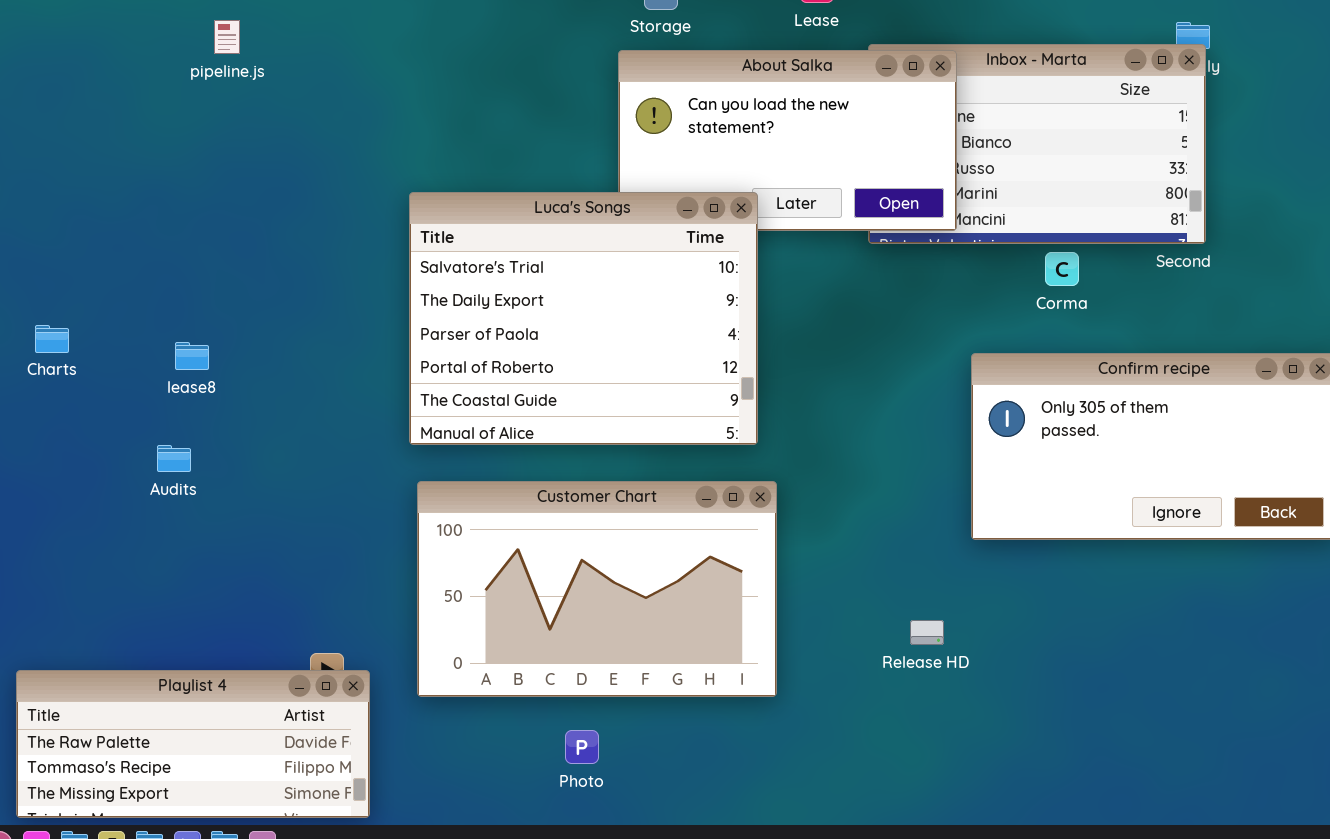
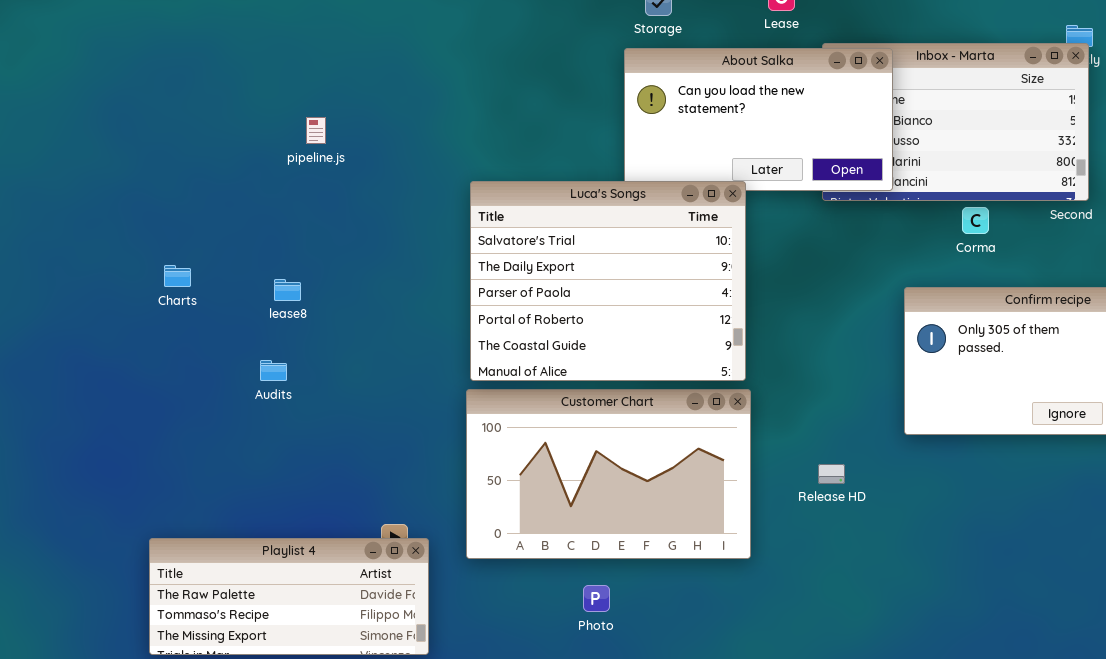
pipeline.js: [214,20,240,54] -> [306,117,326,144], moved
Luca's Songs: [409,192,758,445] -> [470,181,746,381], moved
Release HD: [910,620,944,645] -> [818,464,845,484], moved

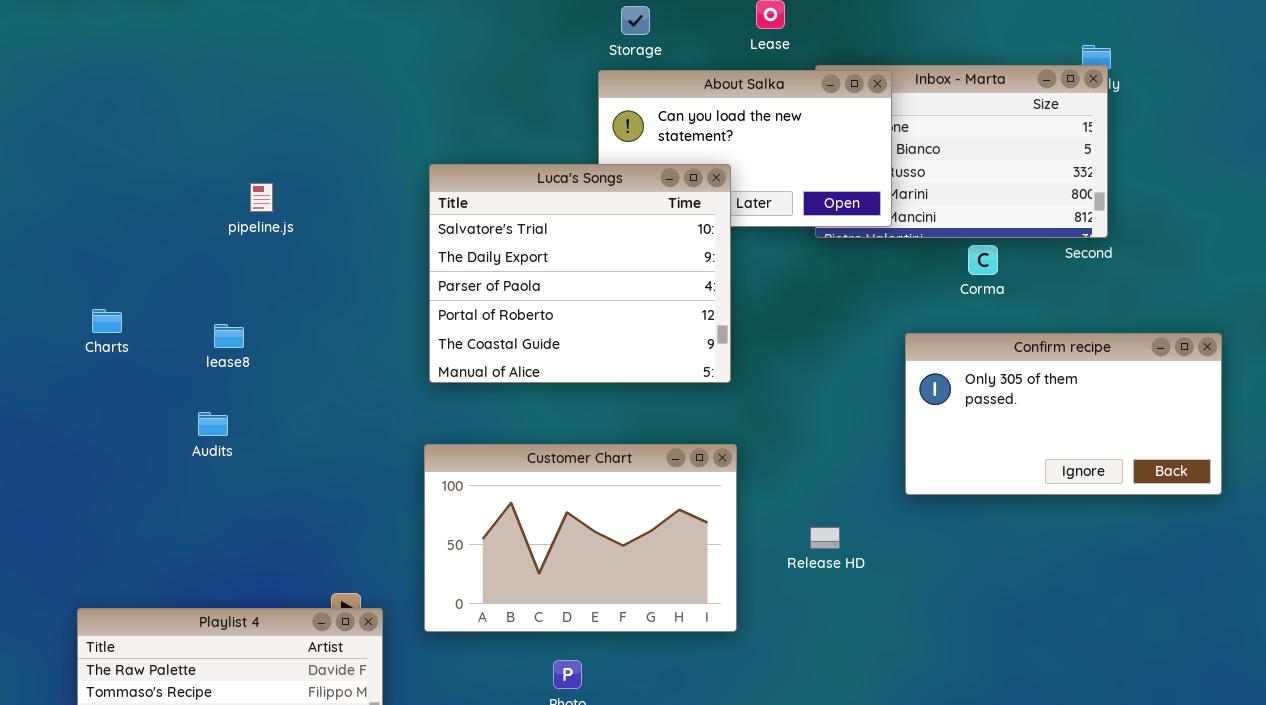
pipeline.js: [306,117,326,144] -> [250,183,273,212], moved
Luca's Songs: [470,181,746,381] -> [429,164,731,383], moved

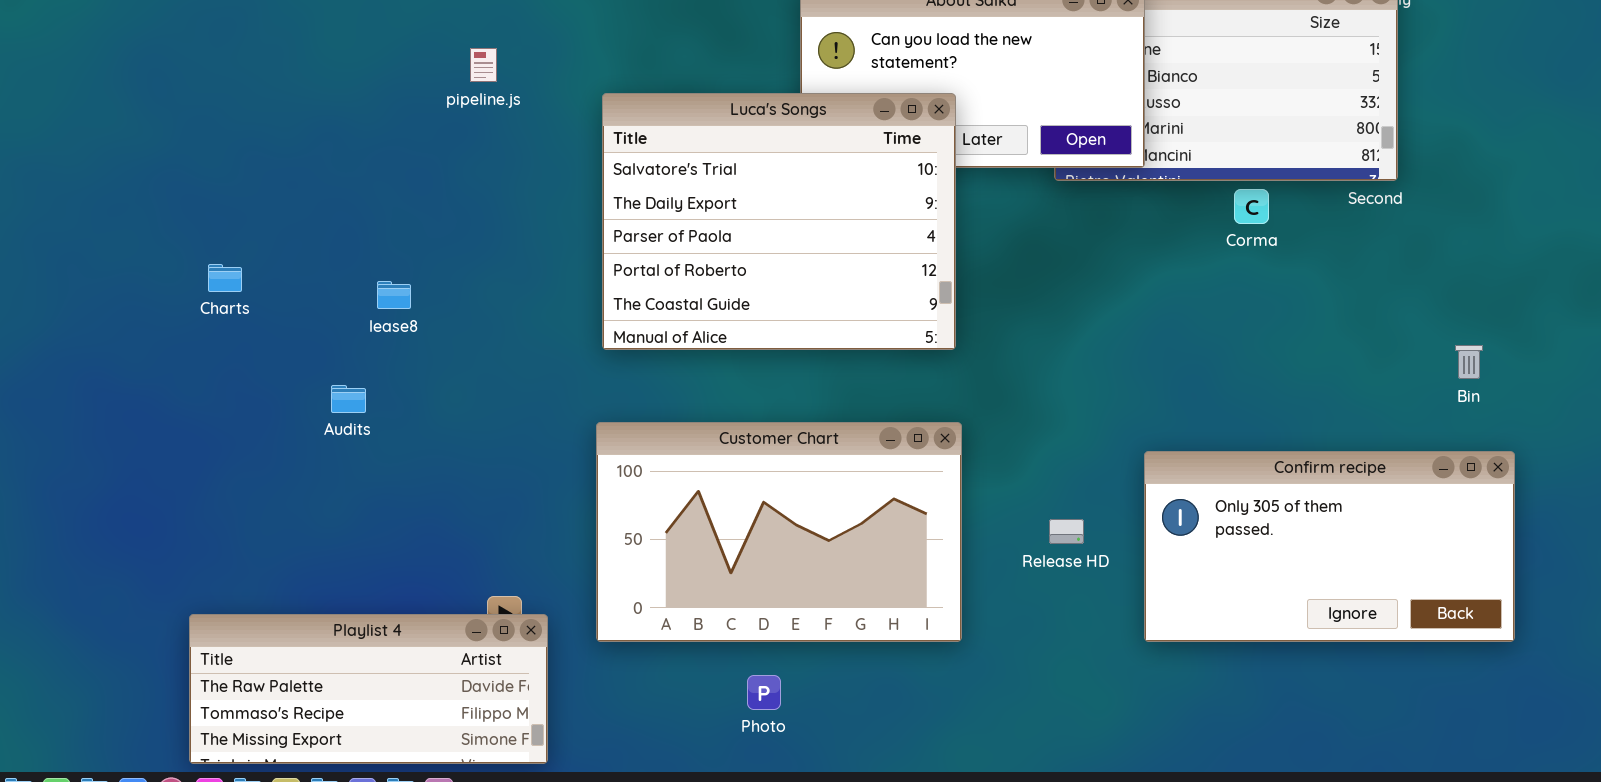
pipeline.js: [250,183,273,212] -> [470,48,497,82], moved
lease8: [214,324,244,348] -> [377,281,411,309], moved
Confirm recipe: [905,333,1222,495] -> [1144,451,1515,642], moved

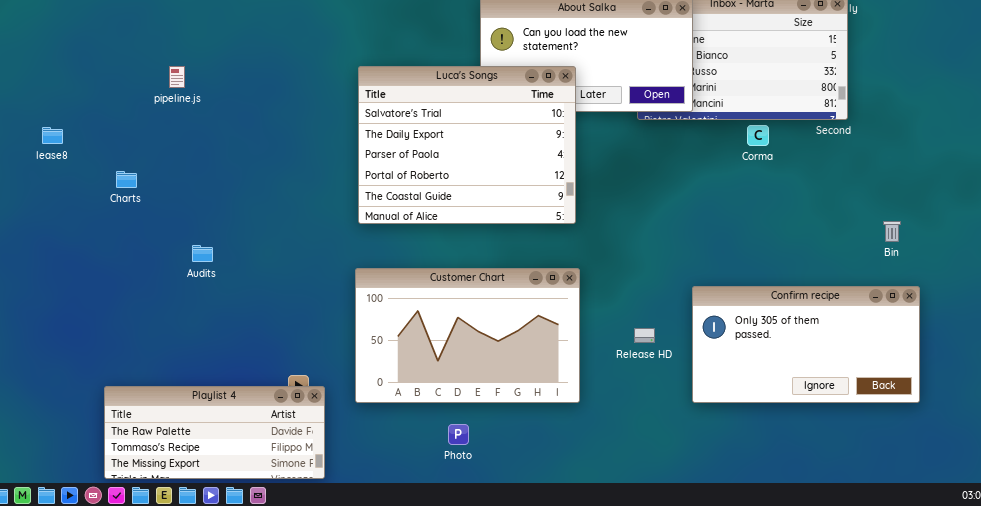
pipeline.js: [470,48,497,82] -> [169,66,185,88], moved
lease8: [377,281,411,309] -> [42,127,63,144], moved

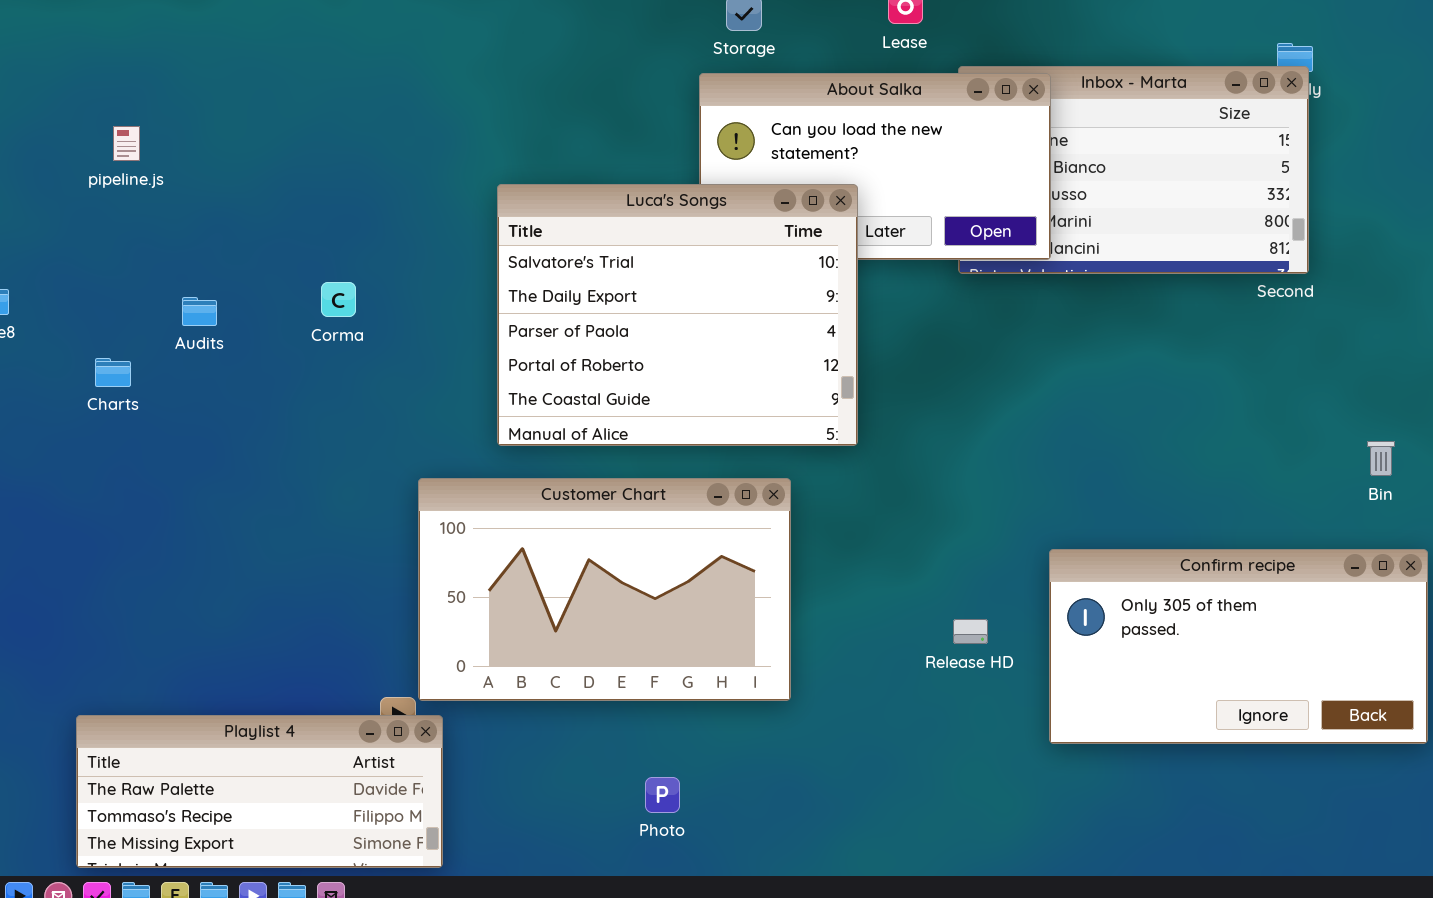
pipeline.js: [169,66,185,88] -> [113,126,140,161], moved
Corma: [747,125,769,146] -> [321,282,356,317], moved
Audits: [192,245,213,262] -> [182,297,217,326], moved
Customer Chart: [355,268,580,403] -> [418,478,791,701], moved

